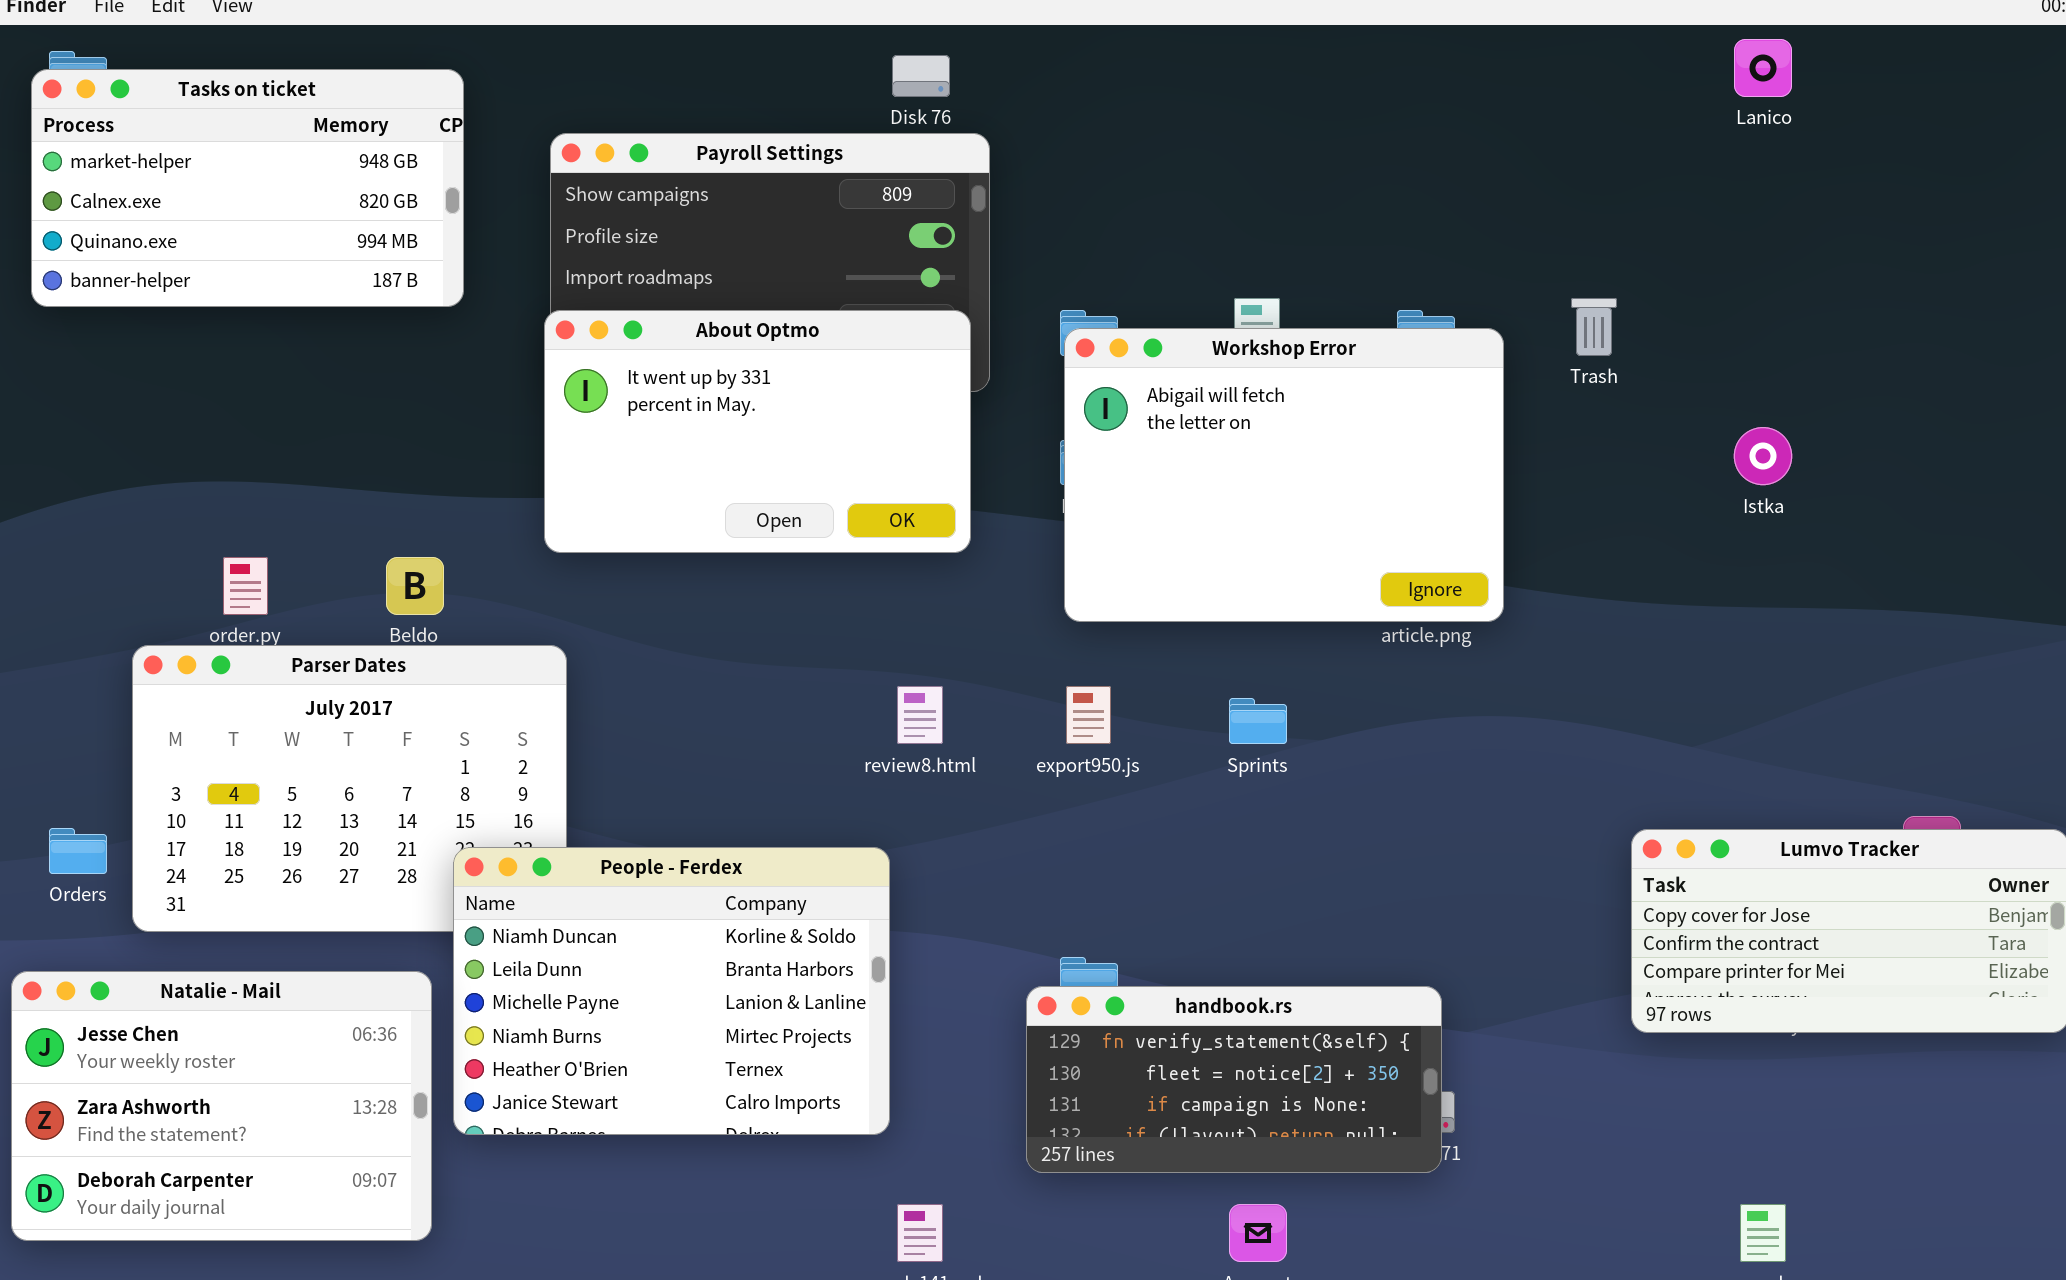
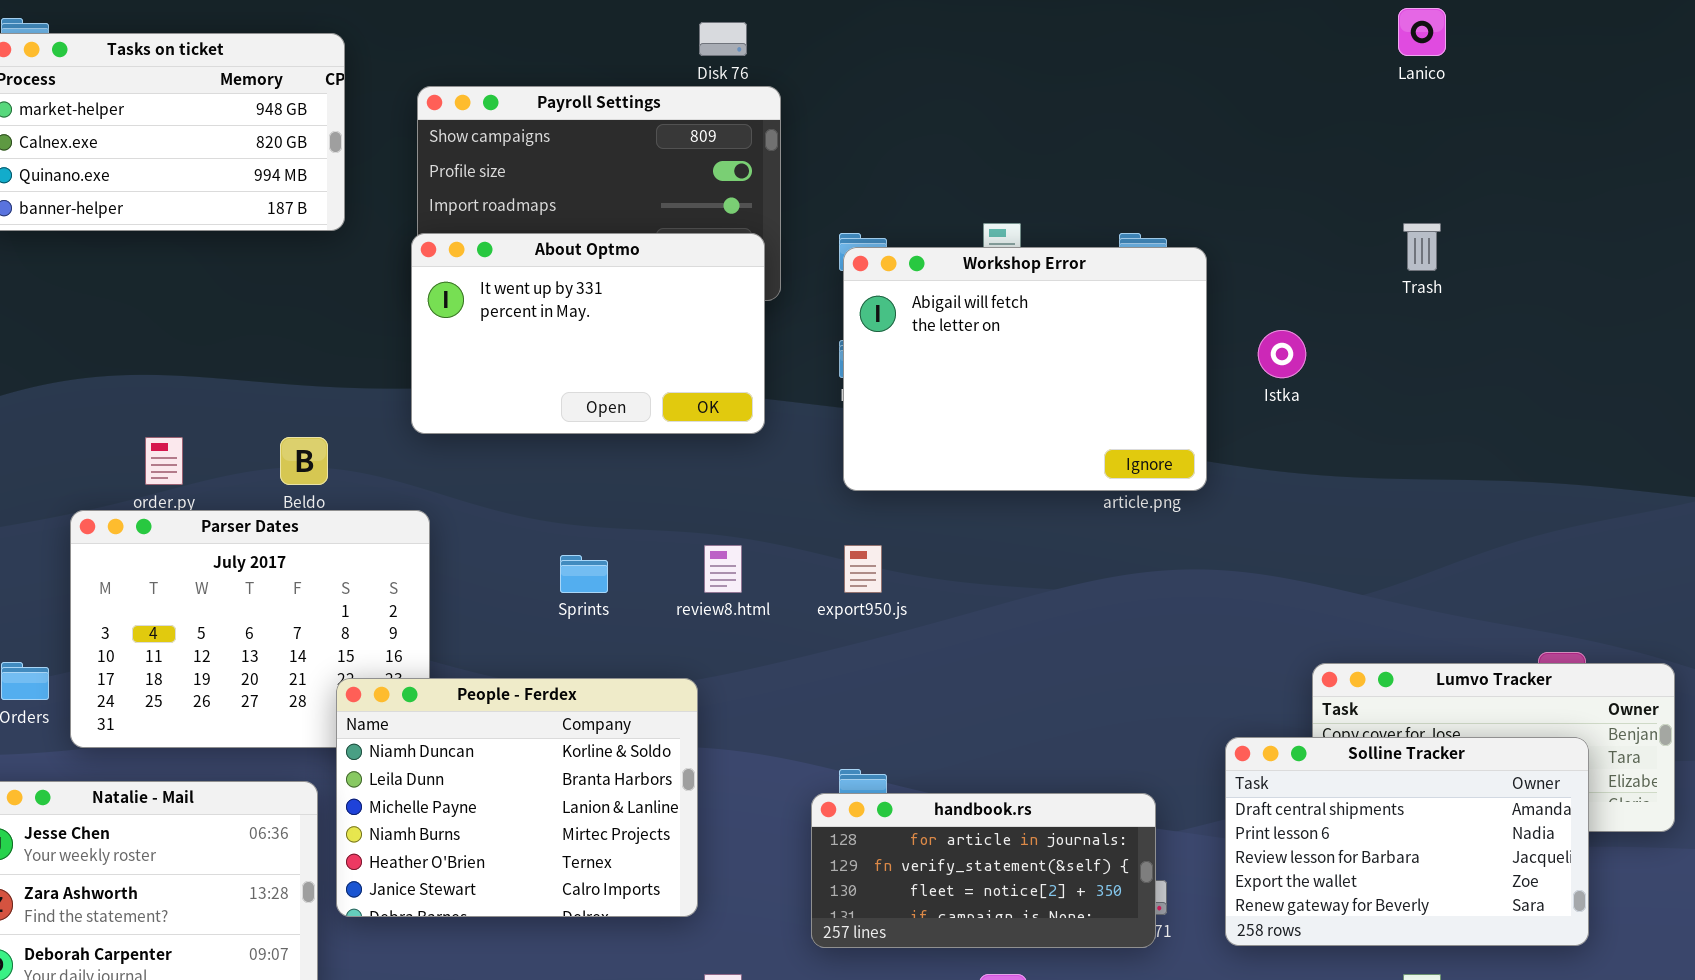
Trash: [1571,298,1617,356] -> [1403,223,1441,271], moved
Istka: [1734,427,1792,485] -> [1258,330,1306,378], moved
Sprints: [1229,698,1287,744] -> [560,555,608,593], moved
Solline Tracker: none -> [1225,737,1589,946], opened
handbook.rs: [1026,986,1442,1173] -> [811,793,1156,948], scrolled up 1 row

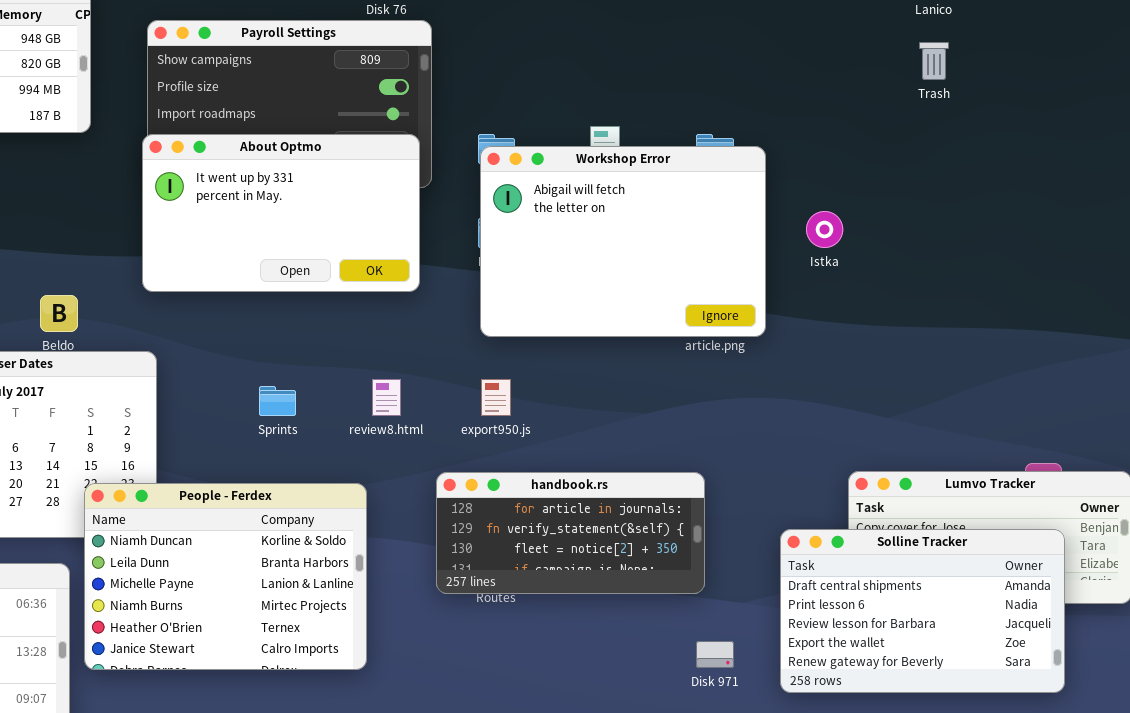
Trash: [1403,223,1441,271] -> [919,42,949,80], moved
handbook.rs: [811,793,1156,948] -> [436,472,705,594], moved

